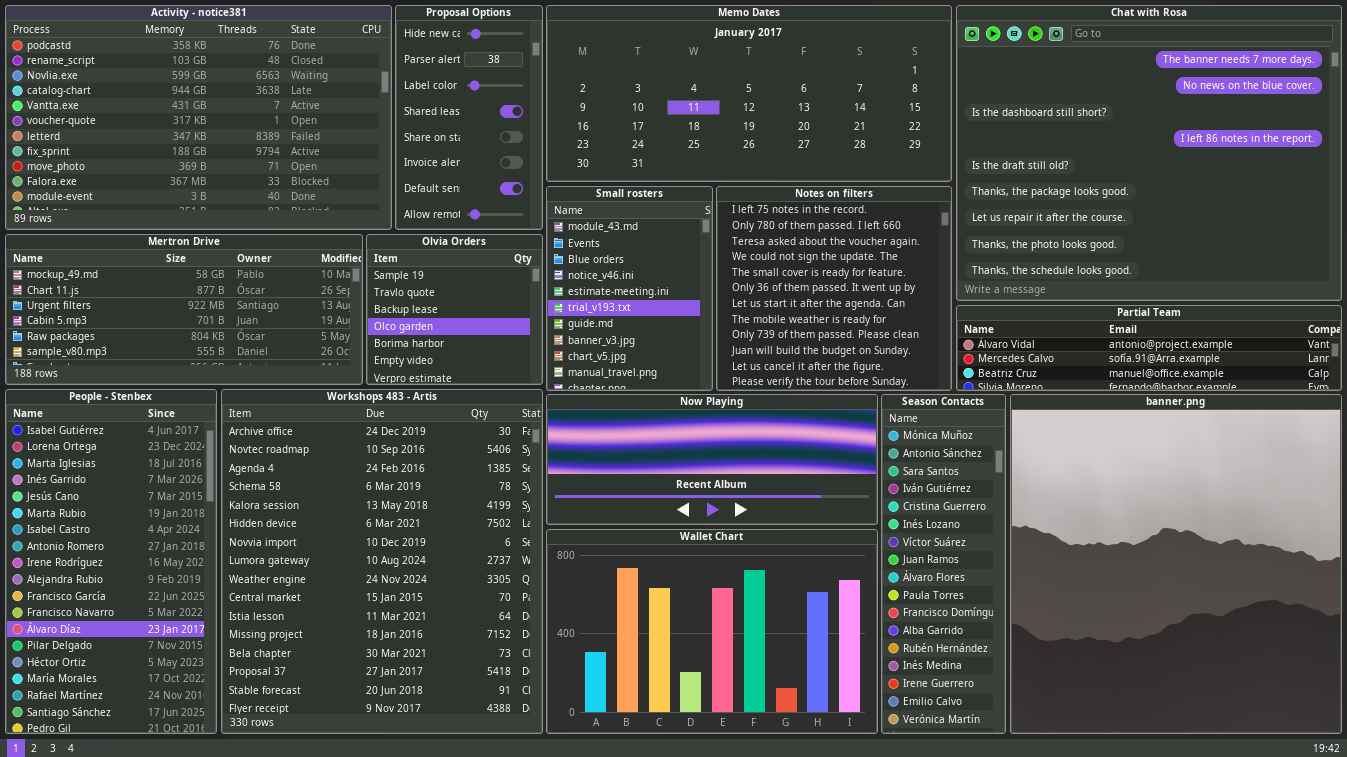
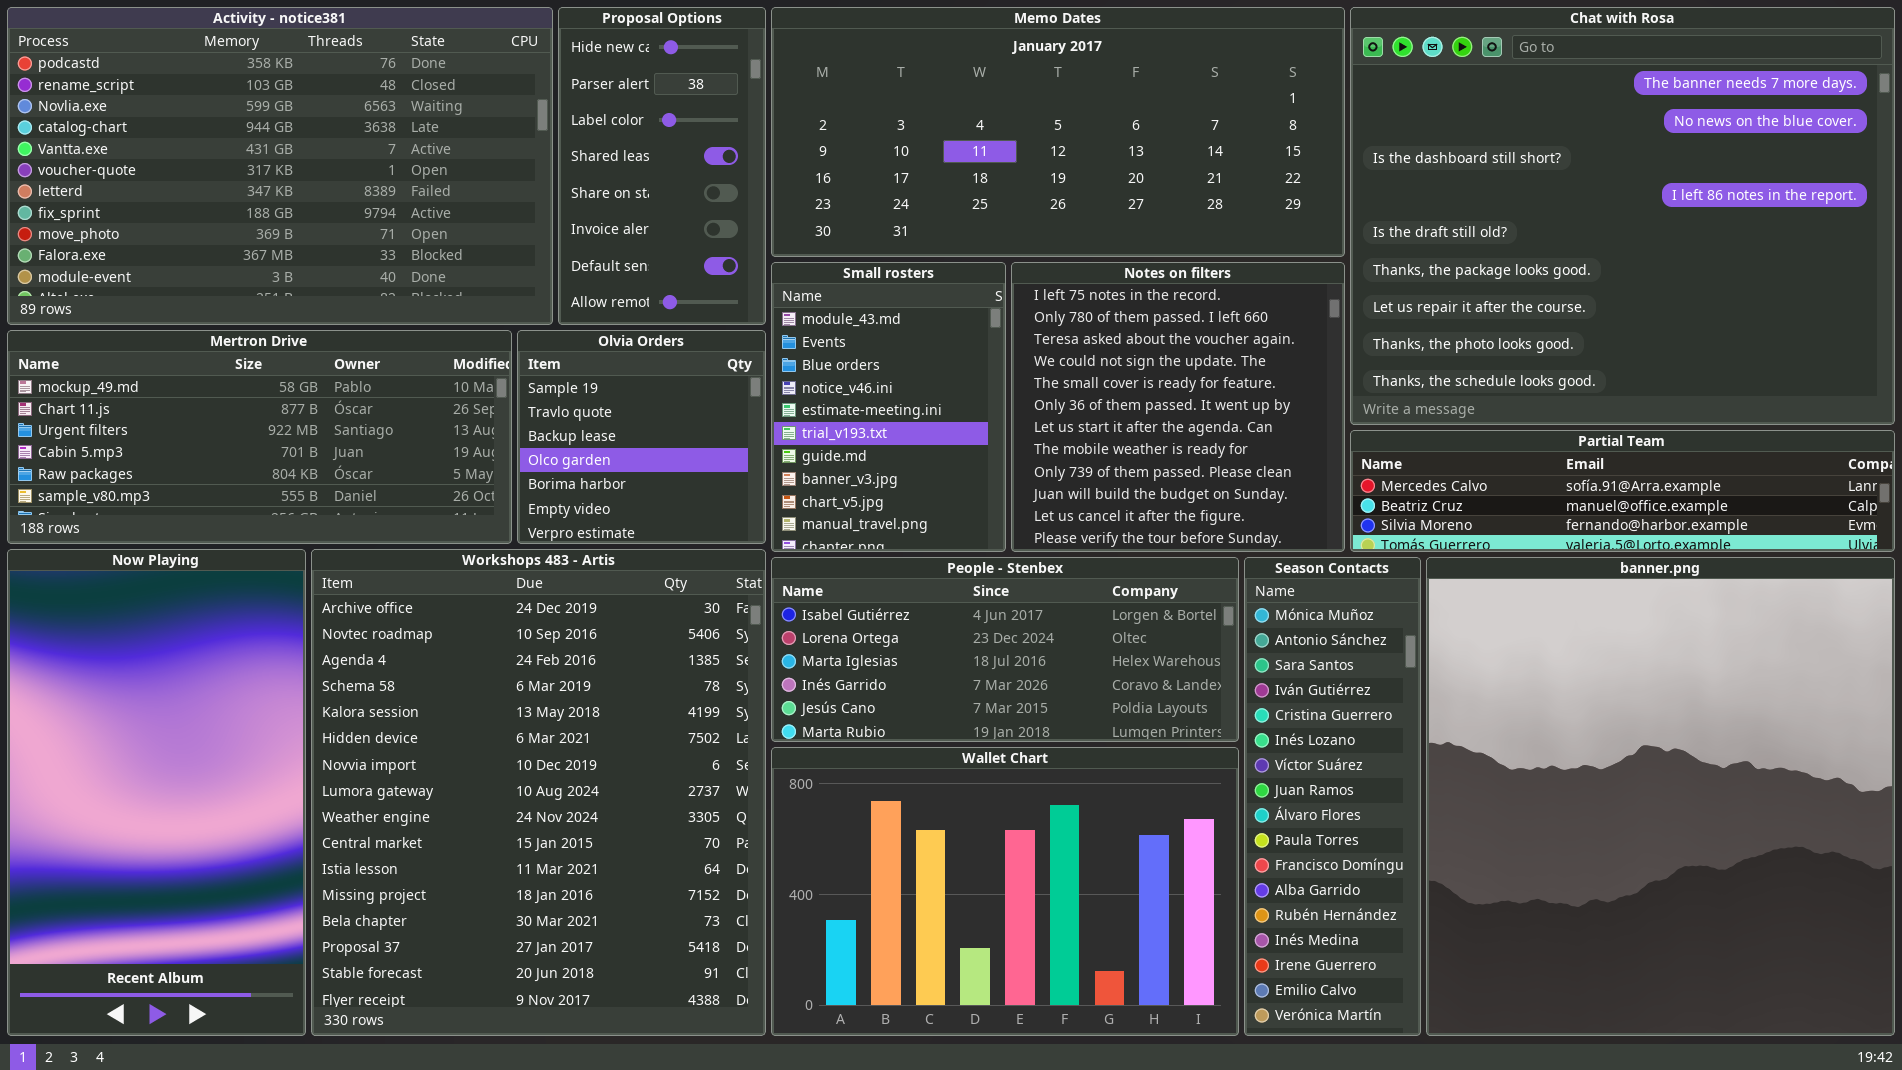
Partial Team: [956,305,1342,391] -> [1350,430,1895,552], scrolled down 1 row
People - Stenbex: [5,389,217,734] -> [771,557,1239,742], moved, resized
Now Playing: [546,394,878,525] -> [7,549,306,1036], moved, resized

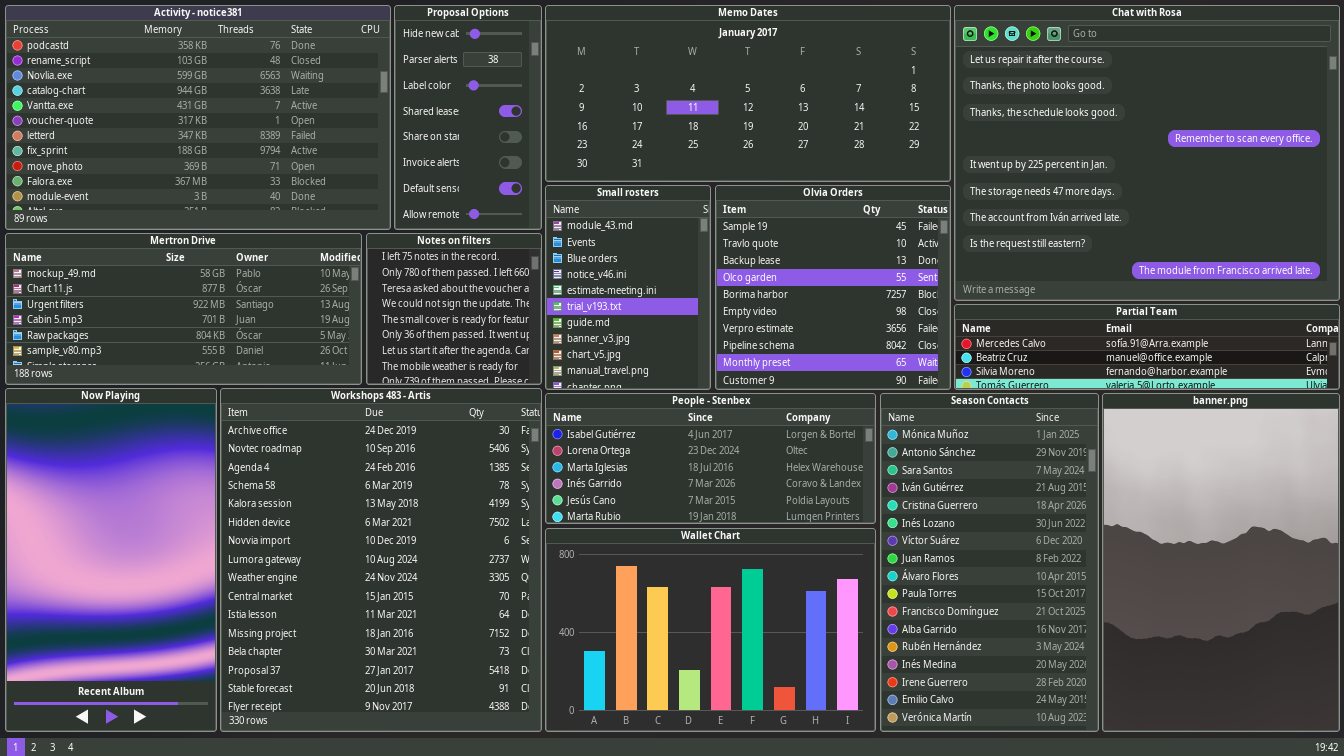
Chat with Rosa: [1350,7,1895,425] -> [954,5,1340,301], scrolled down 6 rows
Notes on filters: [1011,262,1345,552] -> [366,233,542,385], moved, resized
Olvia Orders: [517,330,766,544] -> [715,185,951,390], moved, resized
Season Contacts: [1244,557,1421,1036] -> [880,393,1099,732], resized
banner.png: [1426,557,1895,1036] -> [1102,393,1340,732], resized

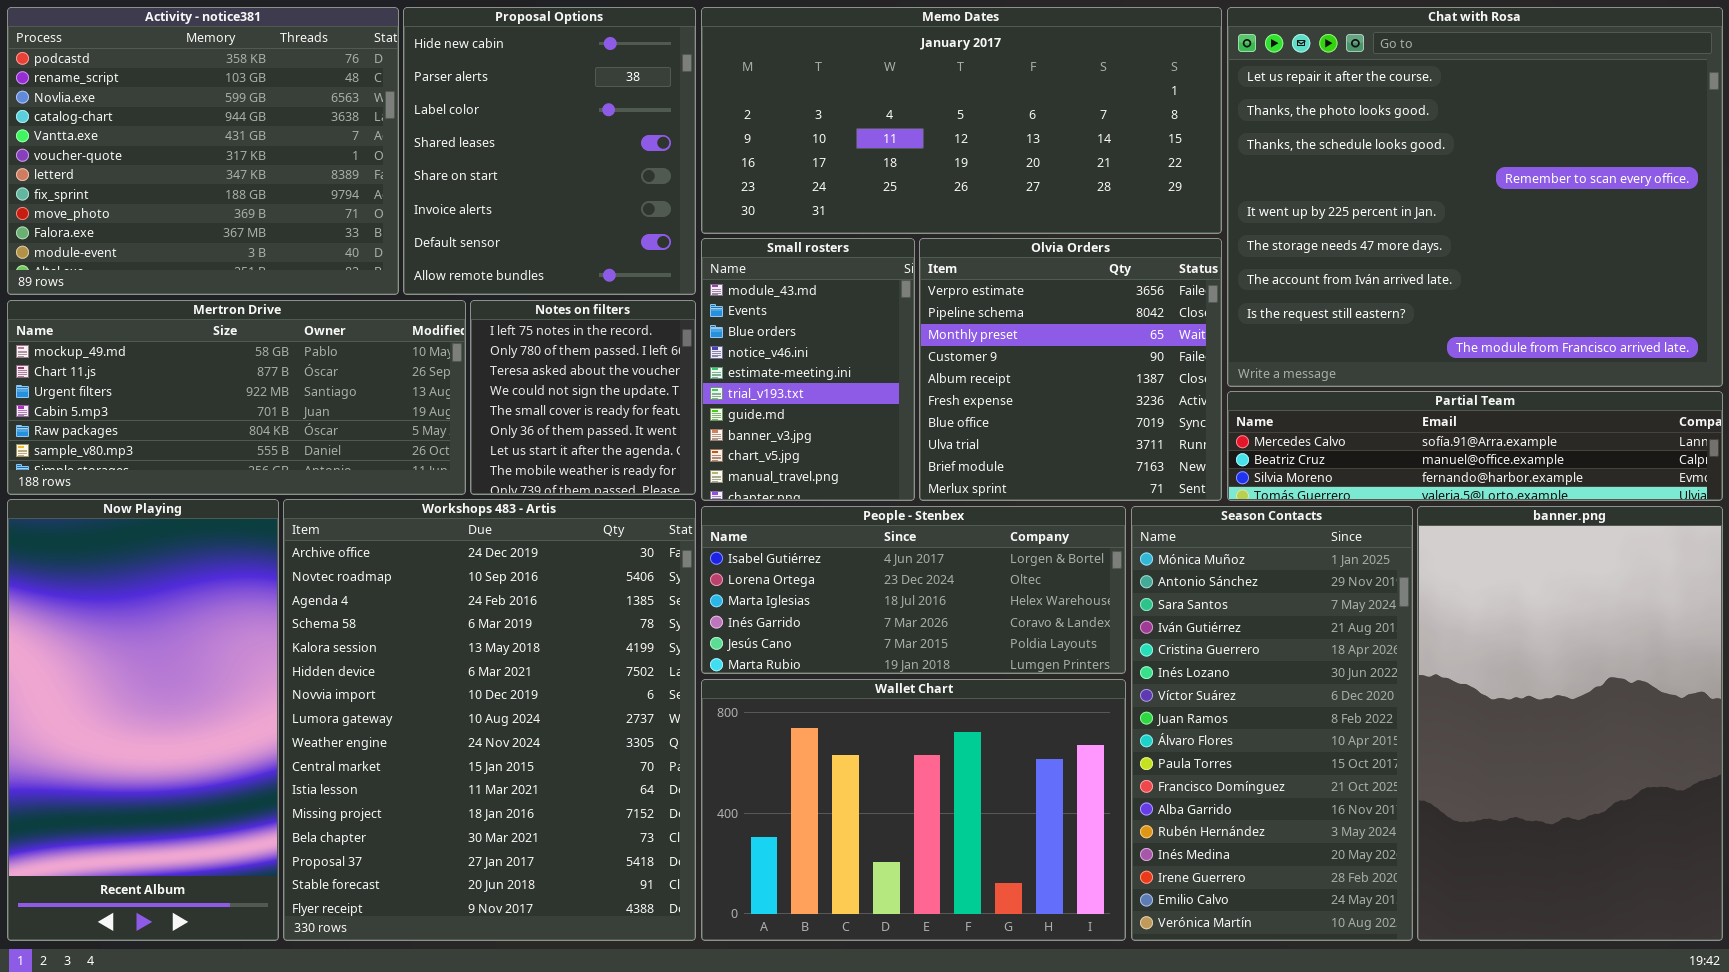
Activity - notice381: [5,5,391,230] -> [7,7,399,295], resized
Proposal Options: [394,5,542,230] -> [403,7,696,295], resized
Olvia Orders: [715,185,951,390] -> [919,238,1222,501], scrolled down 6 rows

